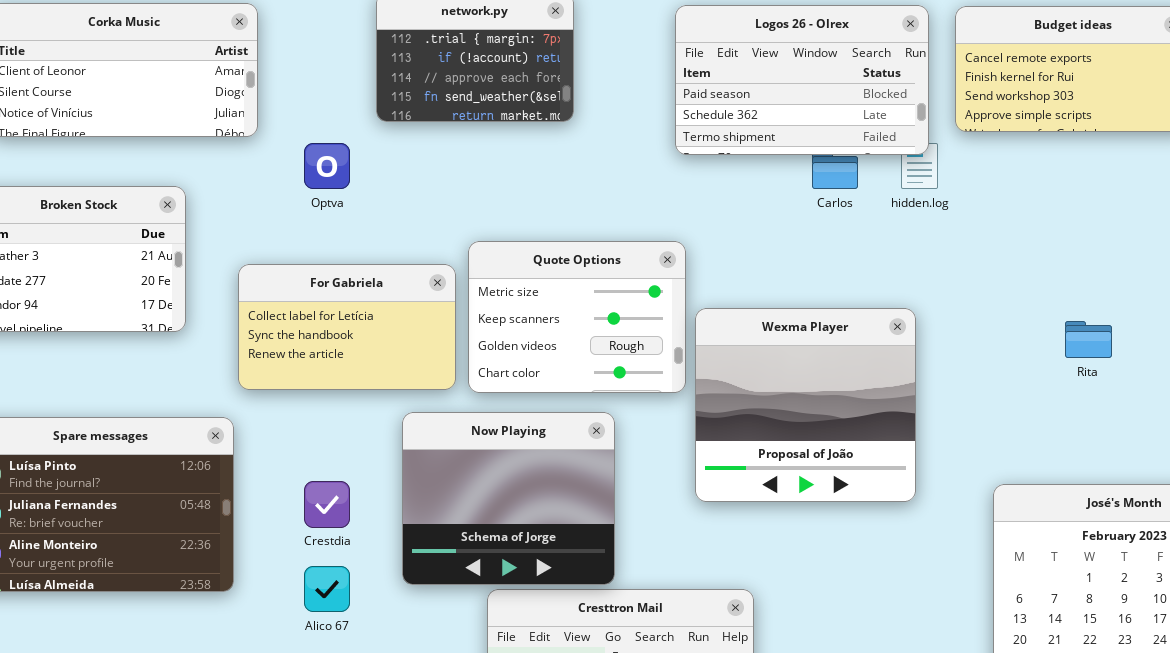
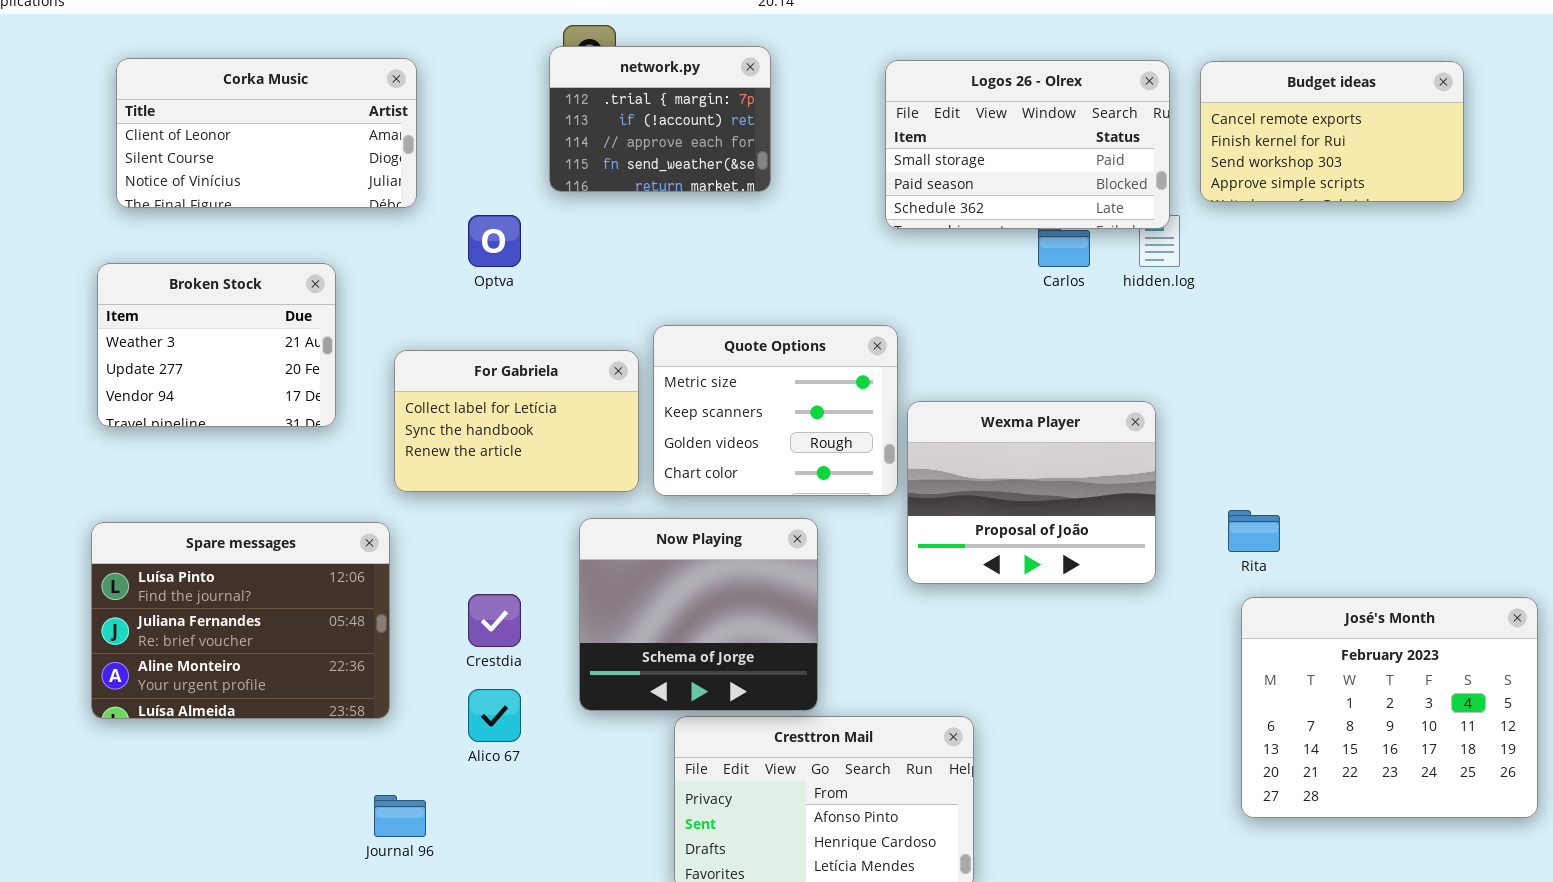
Logos 26 - Olrex: [675,5,929,155] -> [885,60,1170,229], scrolled up 1 row
Wexma Player: [695,308,916,502] -> [907,401,1156,584], resized
Rita: [1065,321,1112,358] -> [1228,510,1280,552], moved

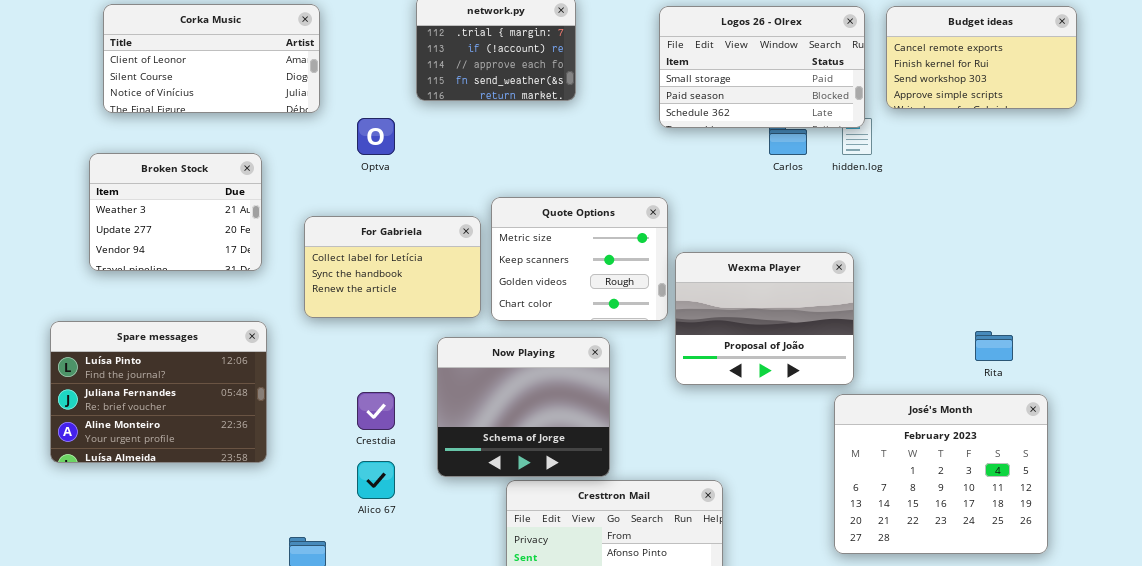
Rita: [1228,510,1280,552] -> [975,331,1013,361], moved
Spare messages: [91,522,390,719] -> [50,321,267,463], moved
José's Month: [1241,597,1538,818] -> [834,394,1048,554], moved

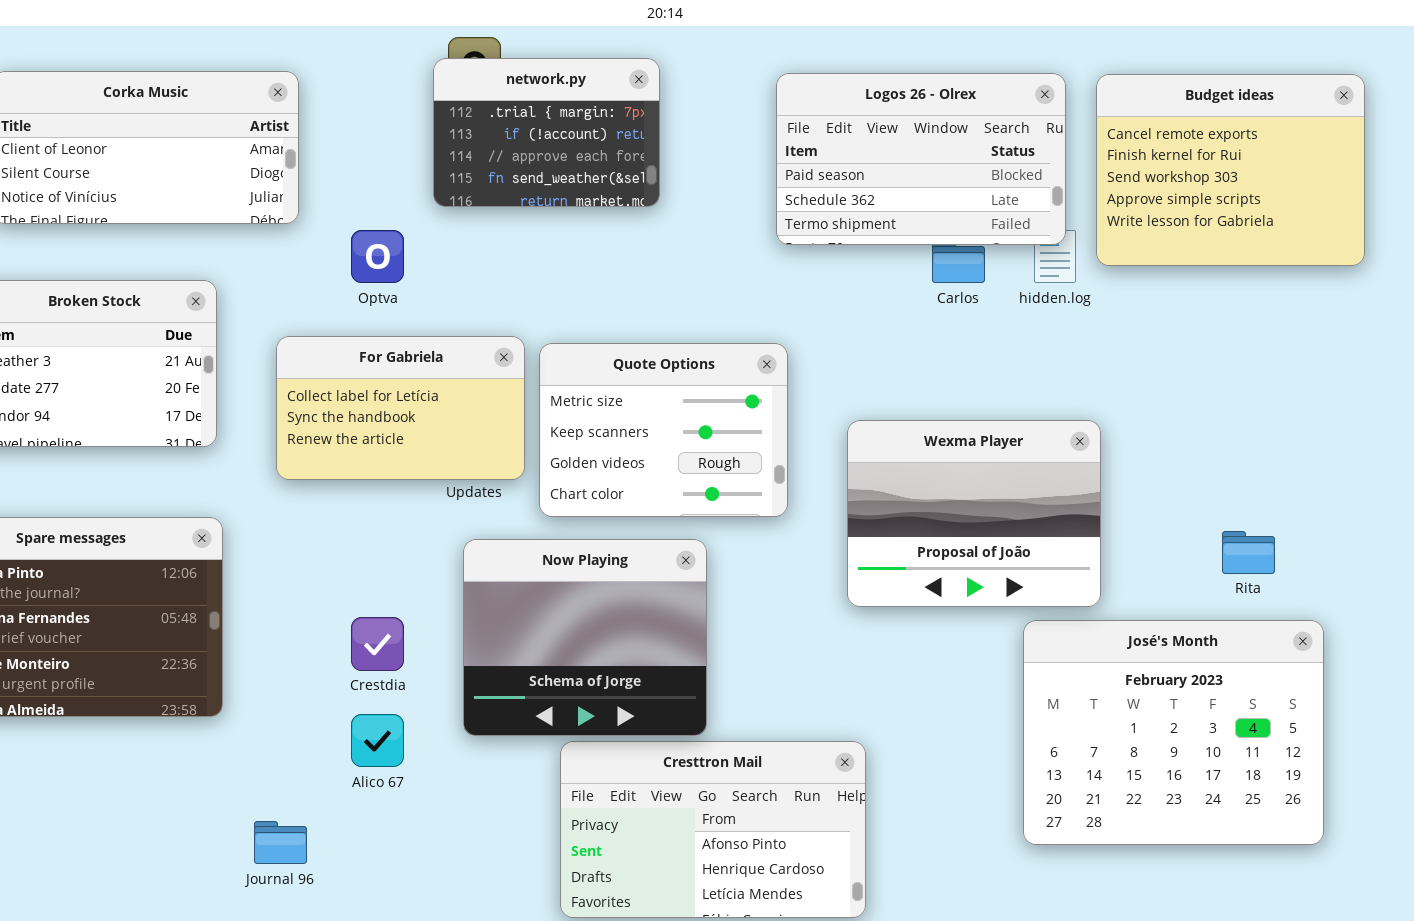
Logos 26 - Olrex: [659,6,865,128] -> [776,73,1066,245], scrolled down 1 row
Budget ideas: [886,6,1077,109] -> [1096,74,1365,266], resized
For Gabriela: [304,216,481,318] -> [276,336,525,480], moved
Wexma Player: [675,252,854,385] -> [847,420,1101,607], moved

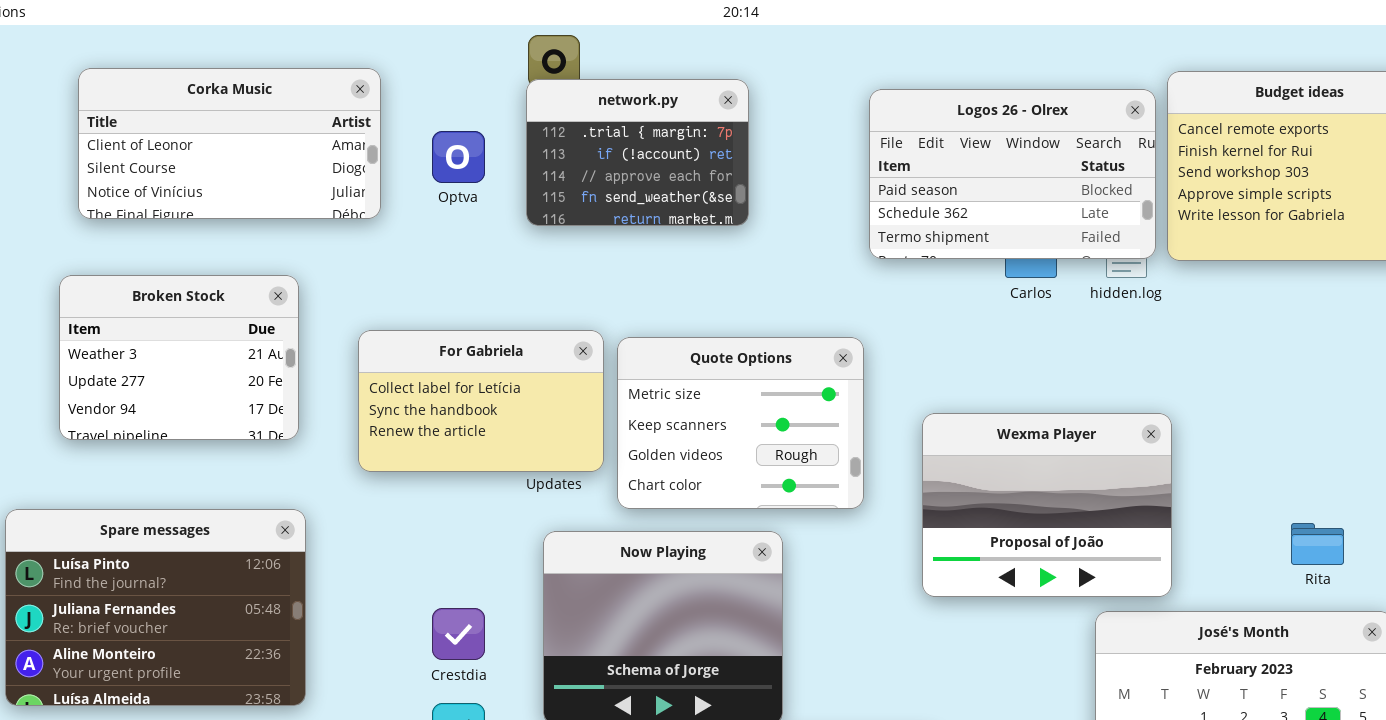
network.py: [433,58,660,207] -> [526,79,749,226], moved
Logos 26 - Olrex: [776,73,1066,245] -> [869,89,1156,259], moved
Optva: [351,230,404,283] -> [432,131,485,183], moved

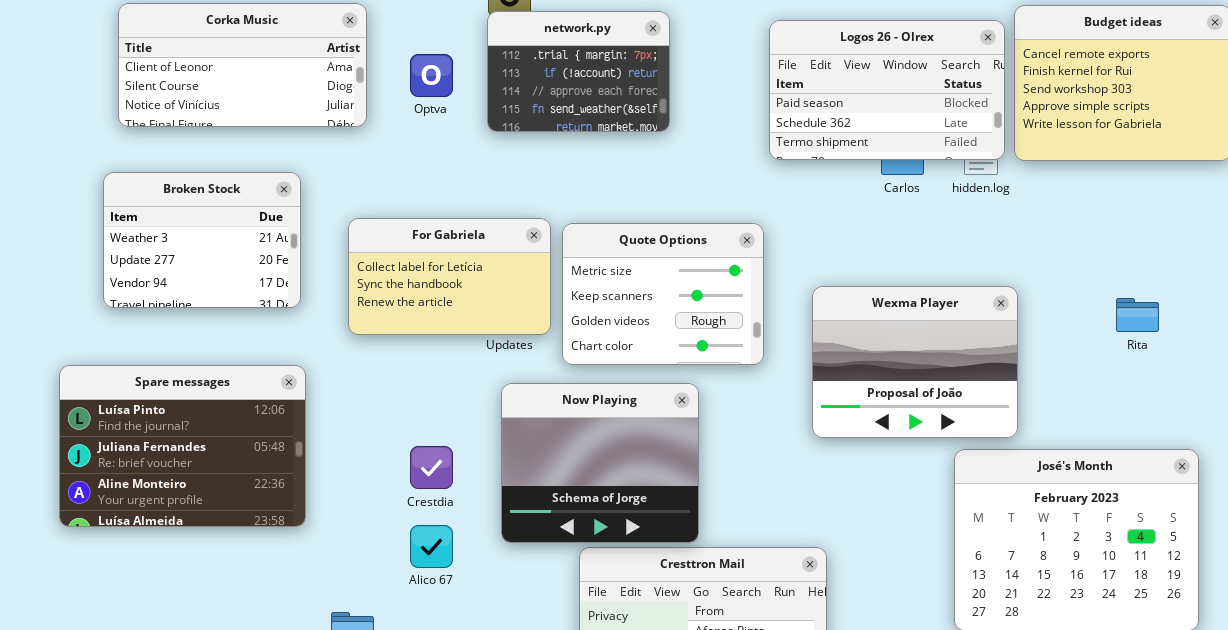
Rita: [1291,523,1344,565] -> [1116,298,1159,332], moved

